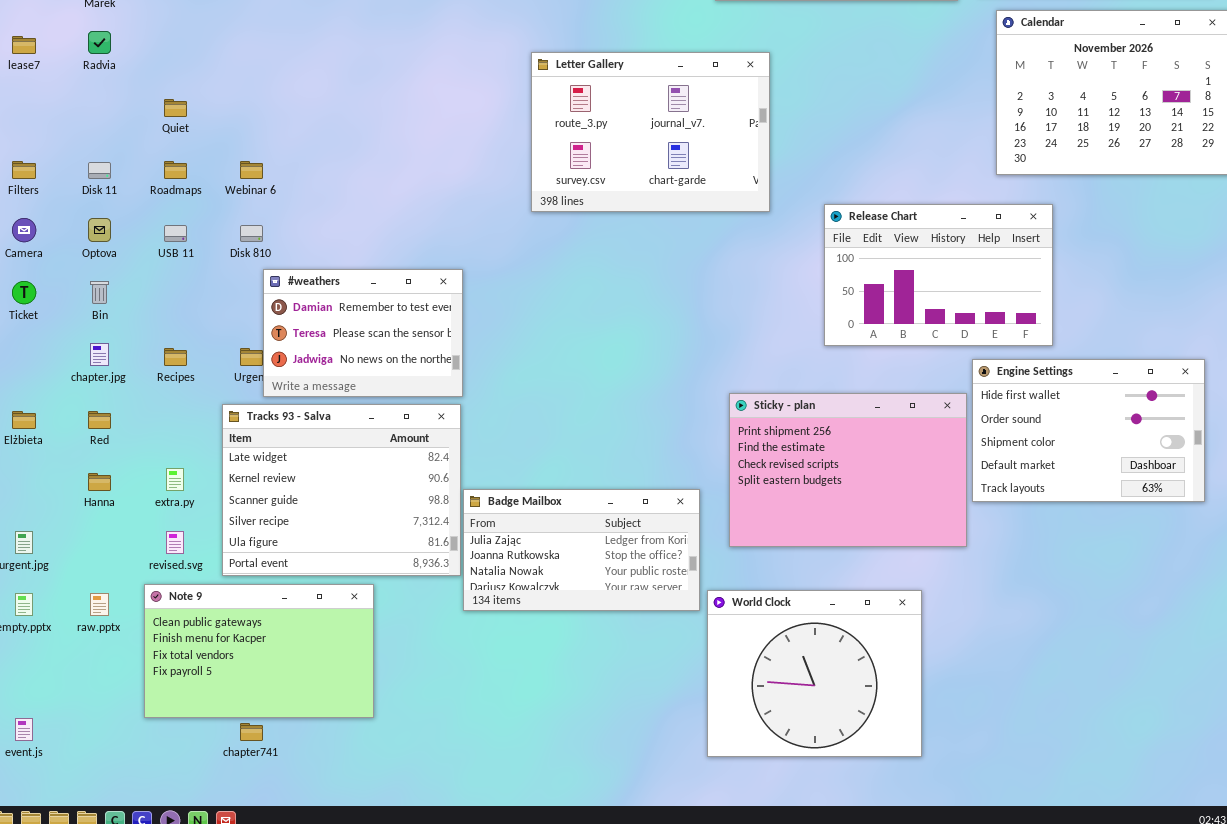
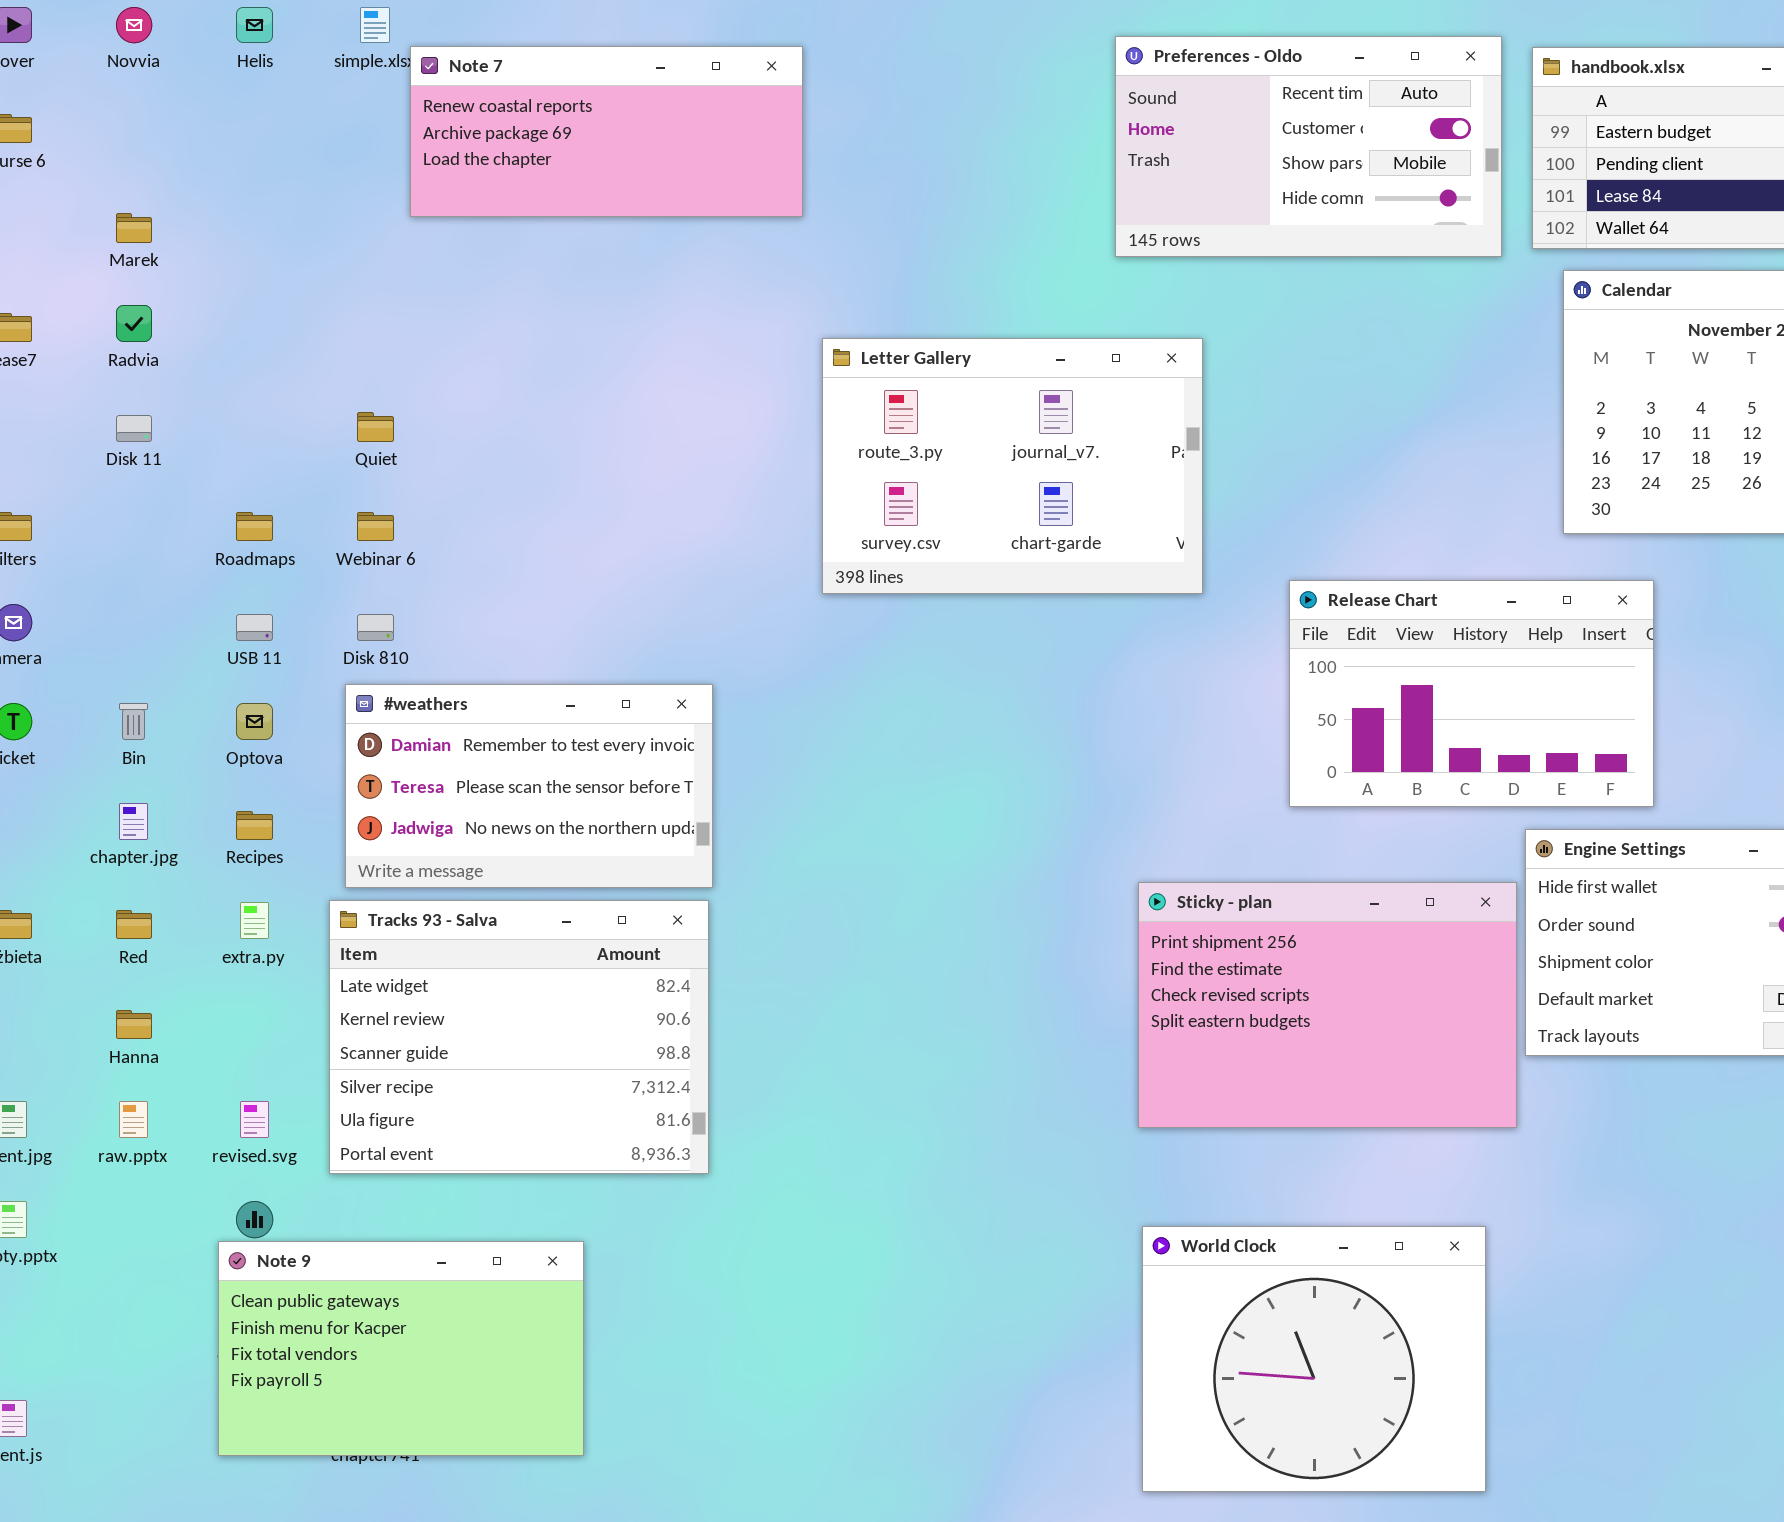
Quiet: [164,99,187,117] -> [357,412,394,442], moved
Disk 11: [88,162,111,179] -> [116,415,152,442], moved
Optova: [88,218,111,242] -> [236,703,273,740], moved
#weathers: [263,269,463,397] -> [345,684,713,888], resized
extra.py: [166,468,184,491] -> [240,902,269,939], moved
Badge Mailbox: [463,489,700,611] -> none, closed
Note 9: [144,584,374,718] -> [218,1241,584,1456], moved
World Clock: [707,590,922,757] -> [1142,1226,1486,1492], moved
raw.pptx: [90,593,109,616] -> [119,1101,148,1138], moved

